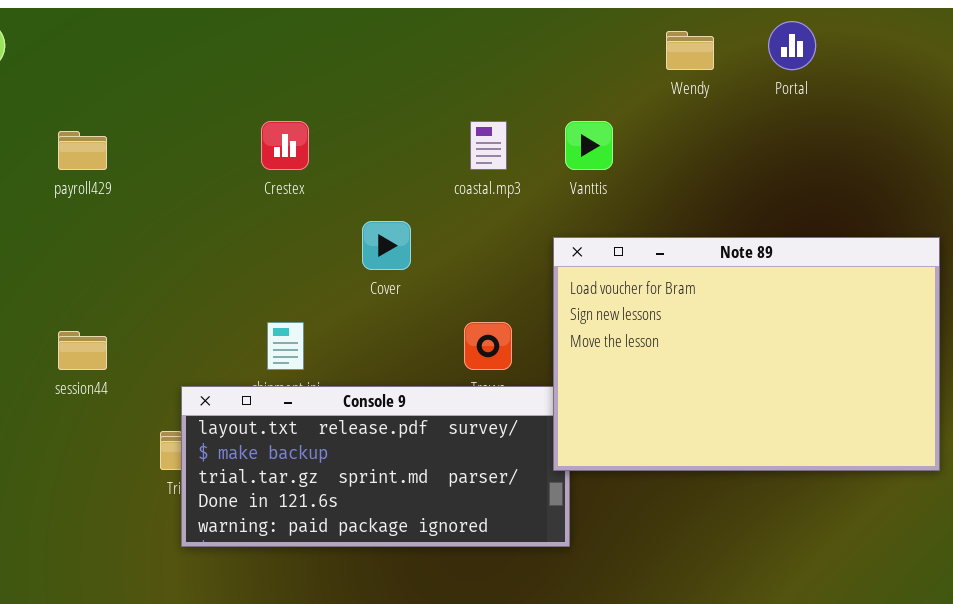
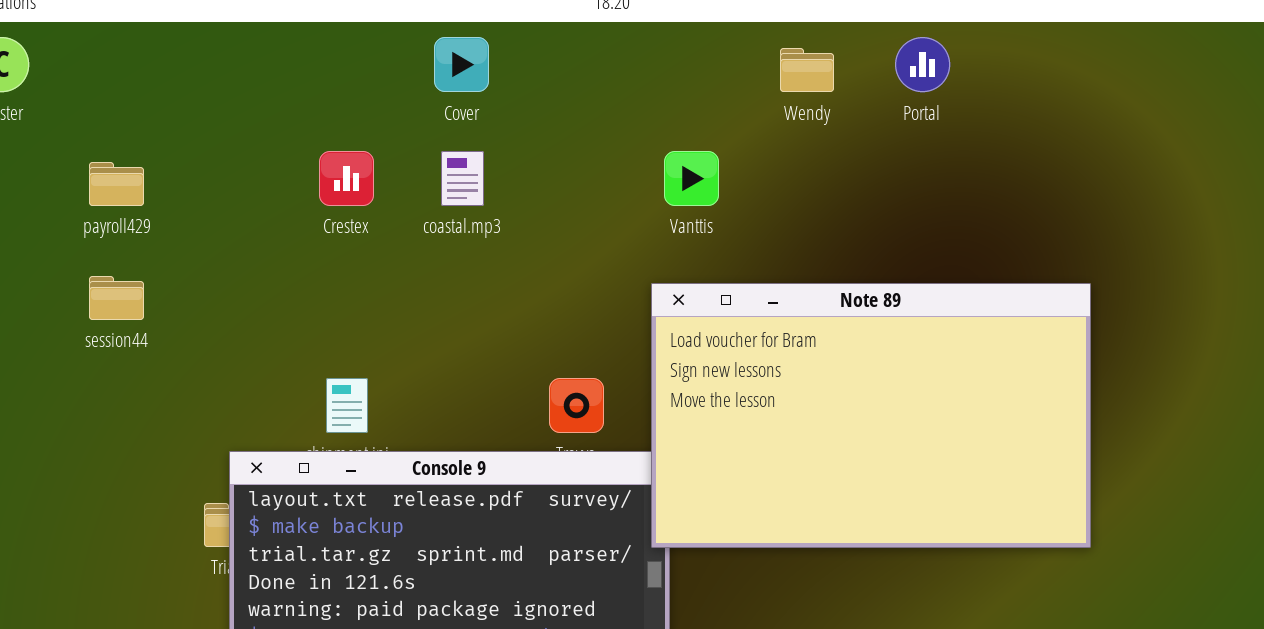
coastal.mp3: [470,121,507,170] -> [441,151,484,206], moved
Cover: [362,221,411,270] -> [434,37,489,92], moved
session44: [58,331,107,370] -> [89,276,144,320], moved

